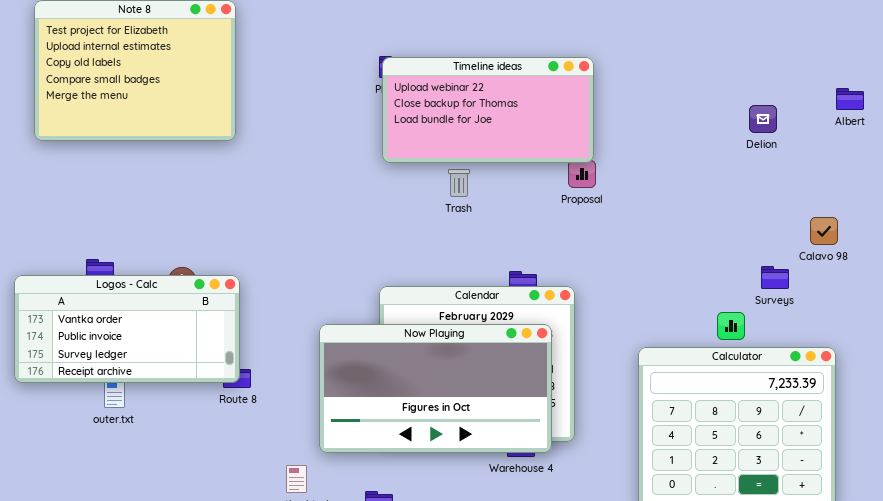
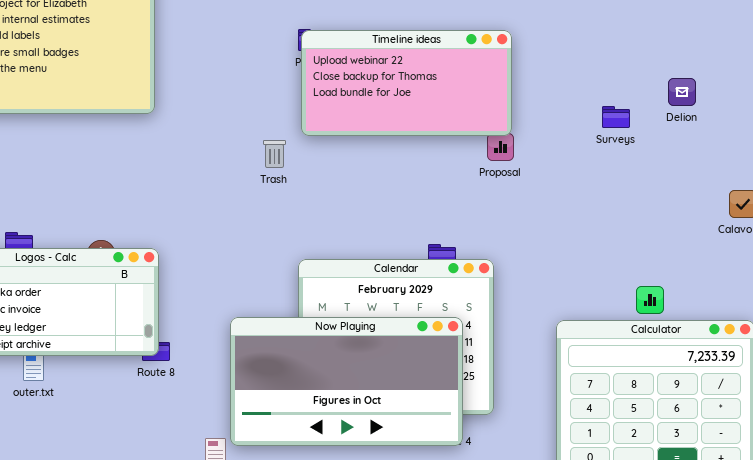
Trash: [448,169,470,197] -> [263,140,286,168], moved
Surveys: [761,266,789,289] -> [602,106,630,128], moved
Now Playing: [319,324,552,453] -> [230,317,463,446], moved

